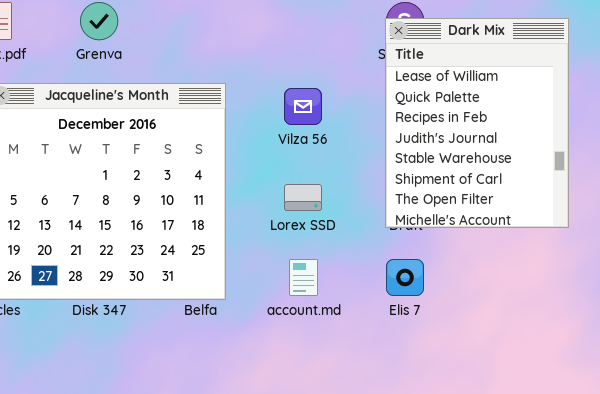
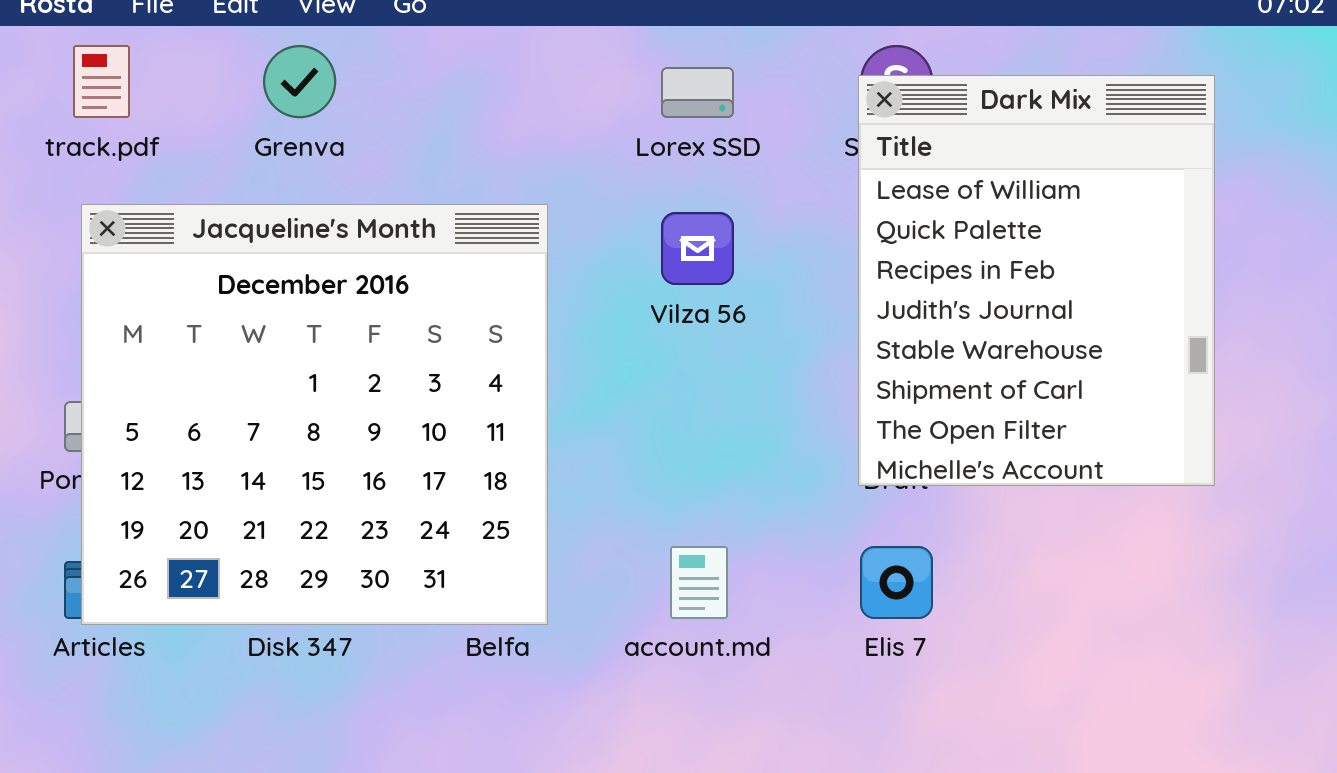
Lorex SSD: [284,184,322,211] -> [661,67,734,118], moved

